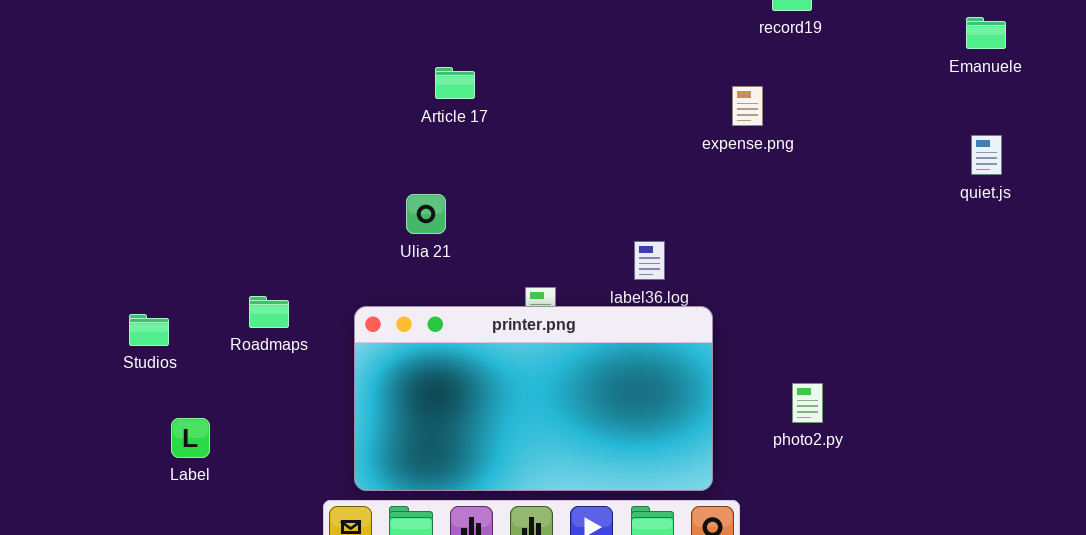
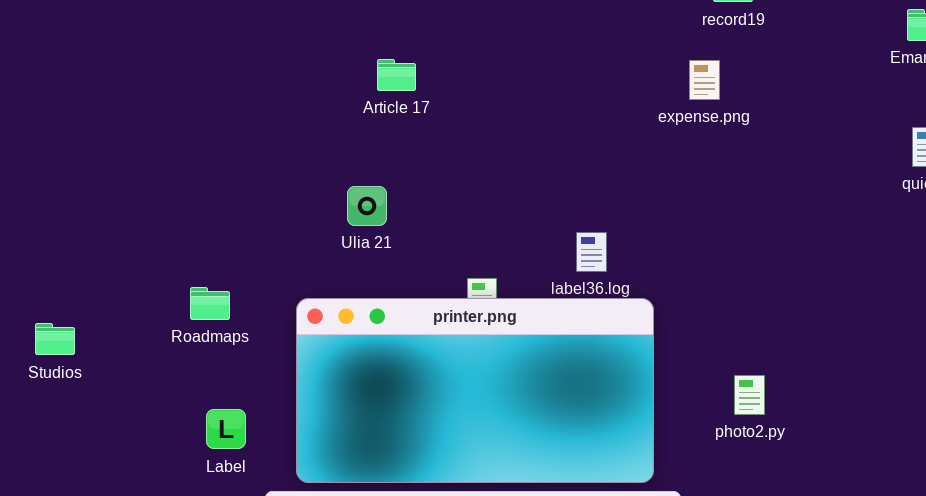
expense.png: [732,86,763,126] -> [689,60,720,100], moved
Studios: [129,314,169,346] -> [35,323,75,355], moved
Label: [171,418,210,458] -> [206,409,246,449], moved

